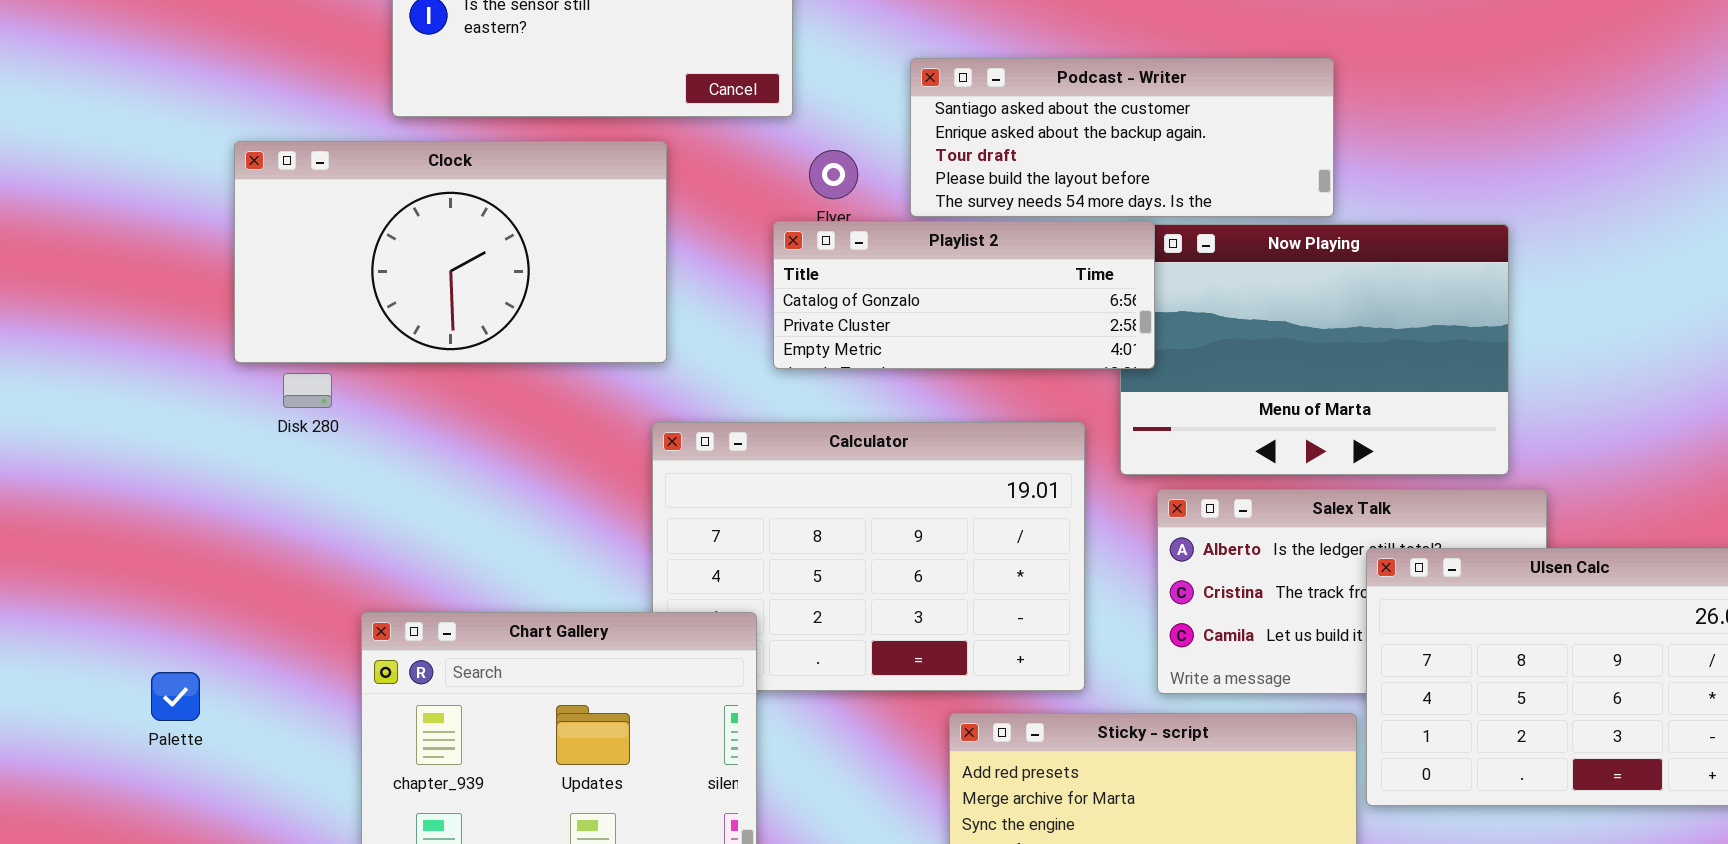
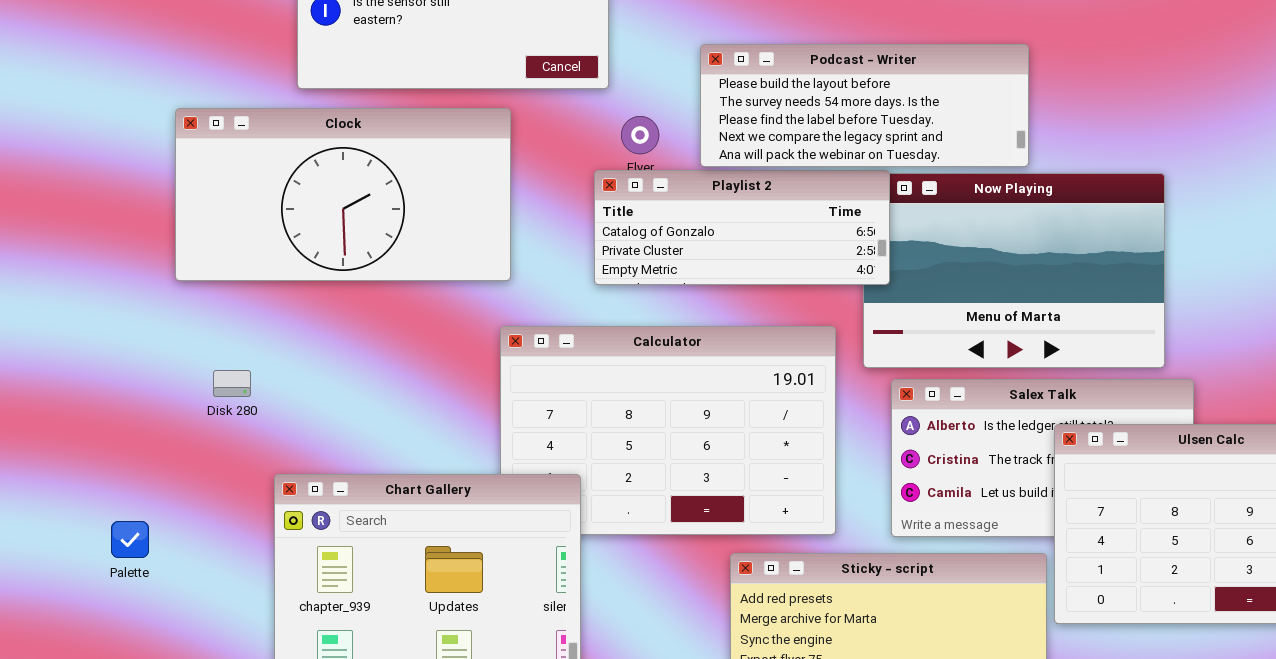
Podcast - Writer: [910,58,1334,217] -> [700,44,1029,167], scrolled down 3 rows
Disk 280: [283,373,332,408] -> [213,370,251,397], moved

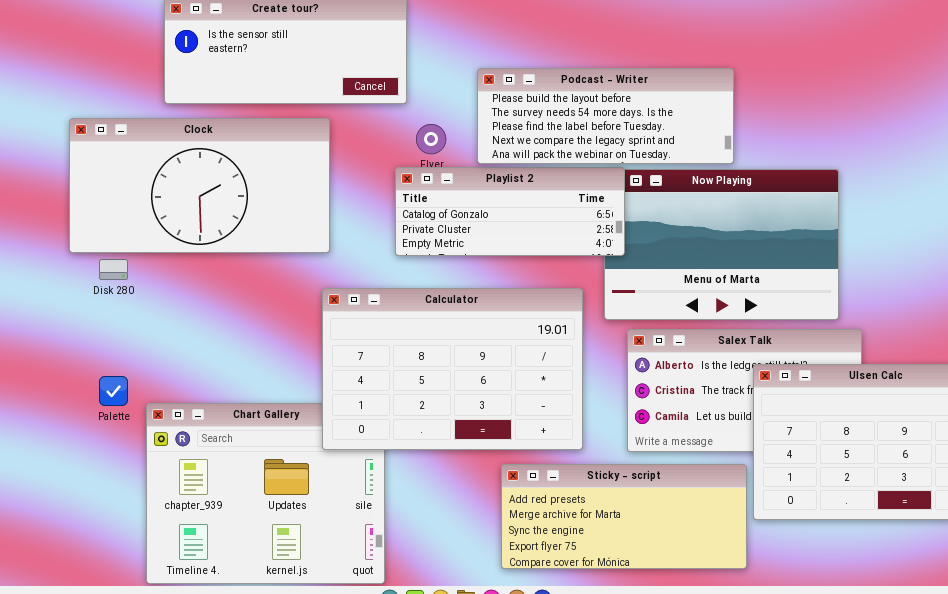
Calculator: [500,326,836,535] -> [322,288,583,450], raised
Disk 280: [213,370,251,397] -> [99,259,128,280], moved
Palette: [111,521,149,558] -> [99,376,128,406], moved

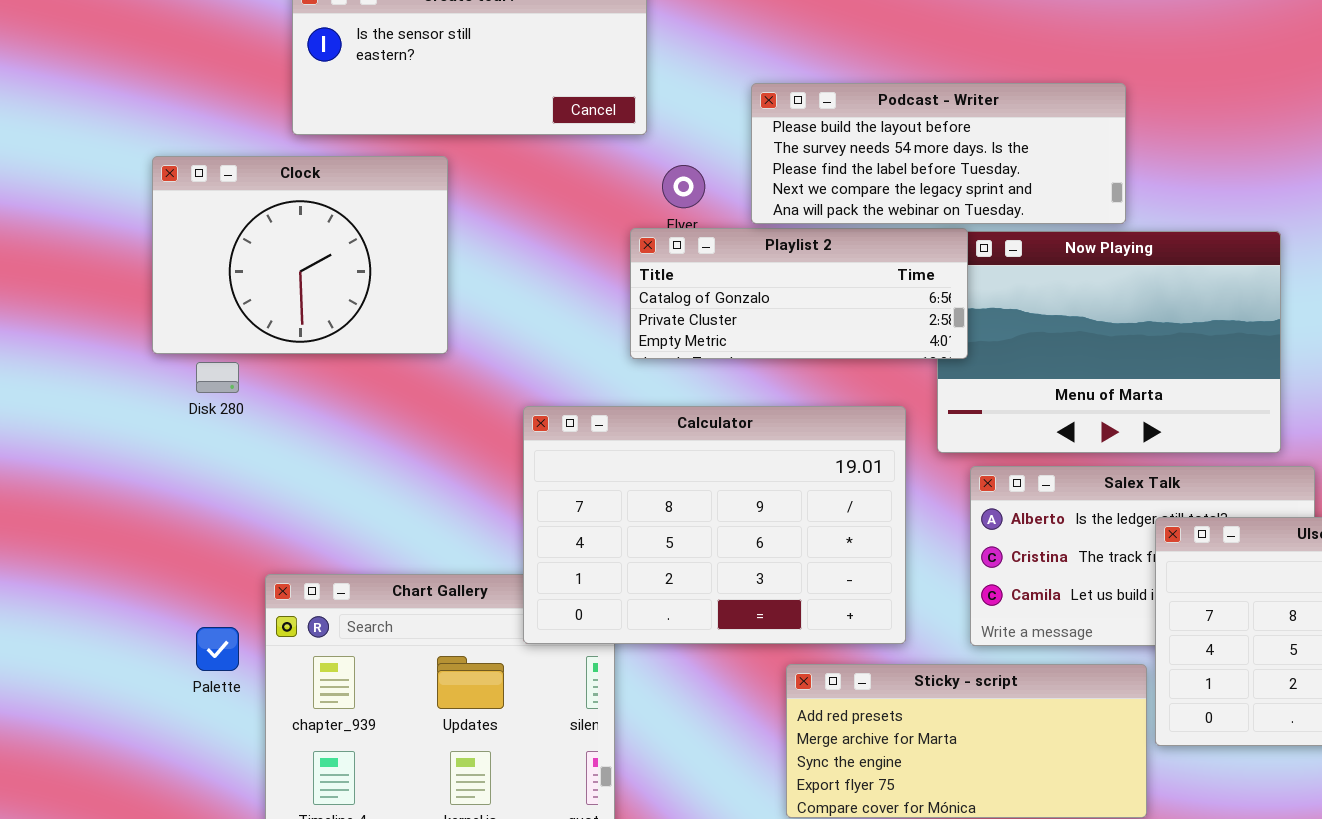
Clock: [69,118,330,253] -> [152,156,448,354], resized
Palette: [99,376,128,406] -> [196,627,239,671], moved

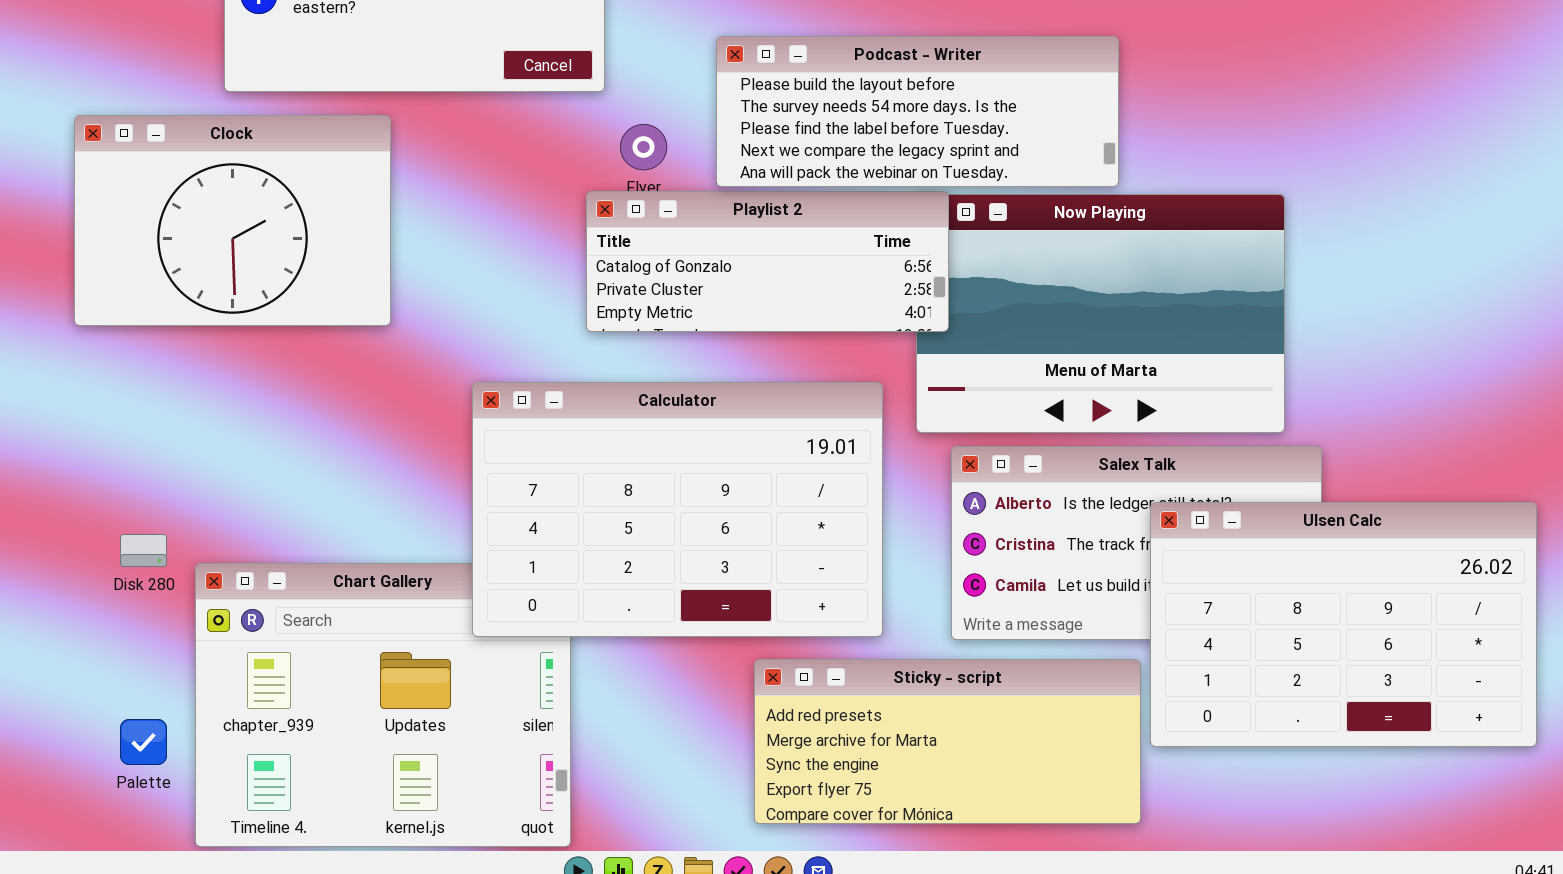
Disk 280: [196,362,239,393] -> [120,534,167,567], moved
Palette: [196,627,239,671] -> [120,719,167,765], moved

